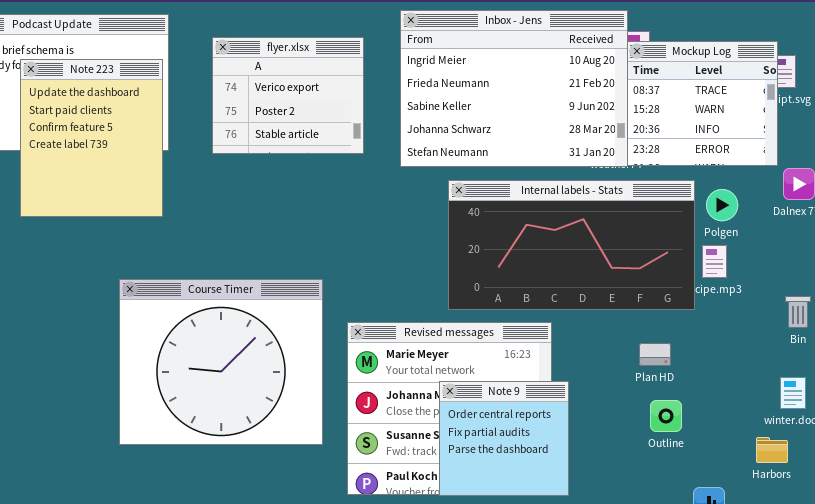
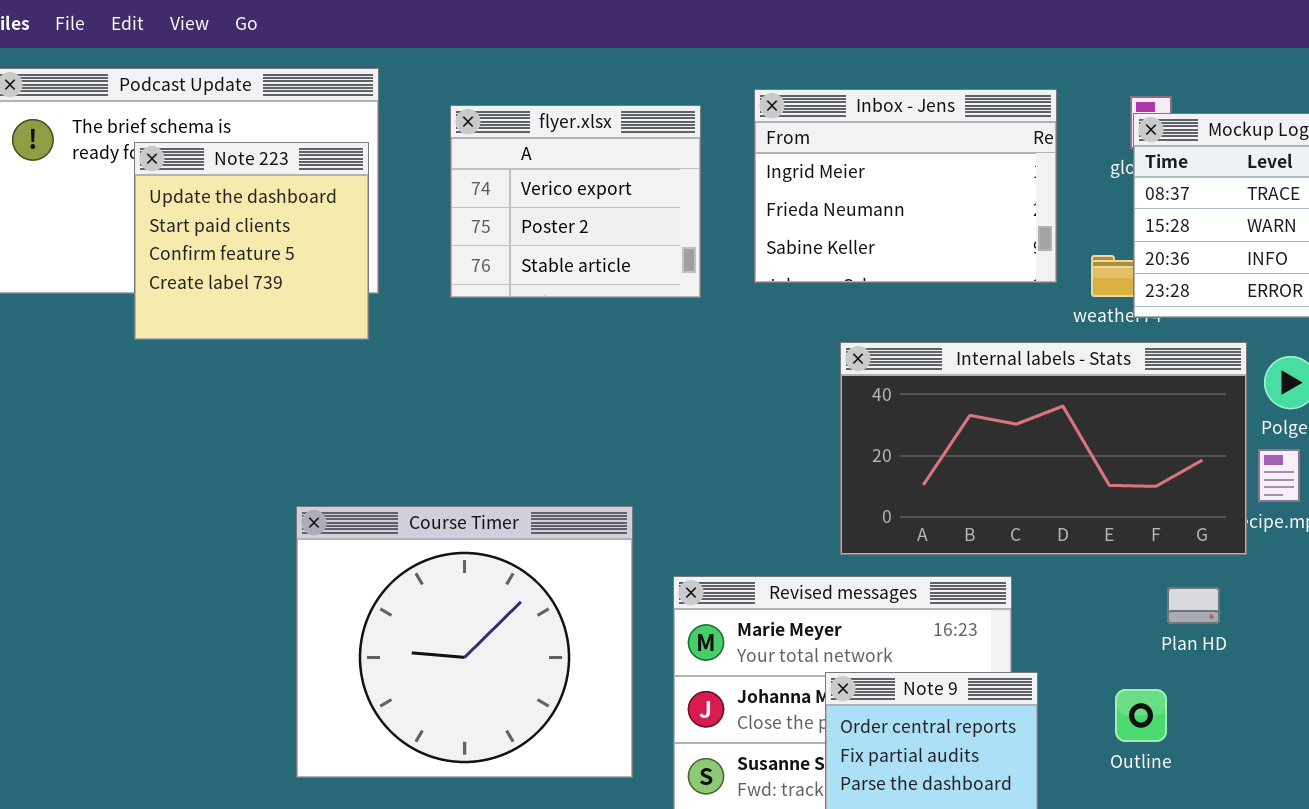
Inbox - Jens: [400,10,628,167] -> [754,89,1057,283], moved, resized
Note 223: [20,59,163,217] -> [134,142,369,340], resized
Plan HD: [639,343,671,366] -> [1167,587,1220,624], moved
Outline: [650,400,682,432] -> [1115,689,1167,742], moved

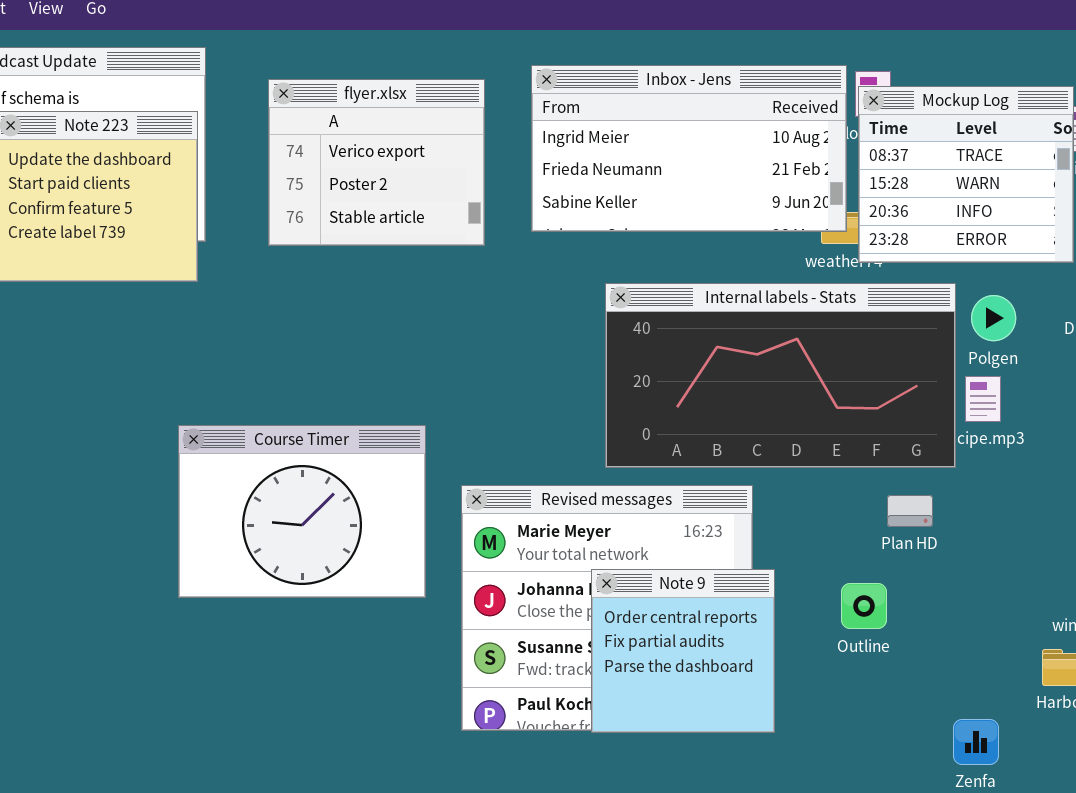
Inbox - Jens: [754,89,1057,283] -> [531,65,847,232], resized
Course Timer: [296,506,633,778] -> [178,425,426,598], resized

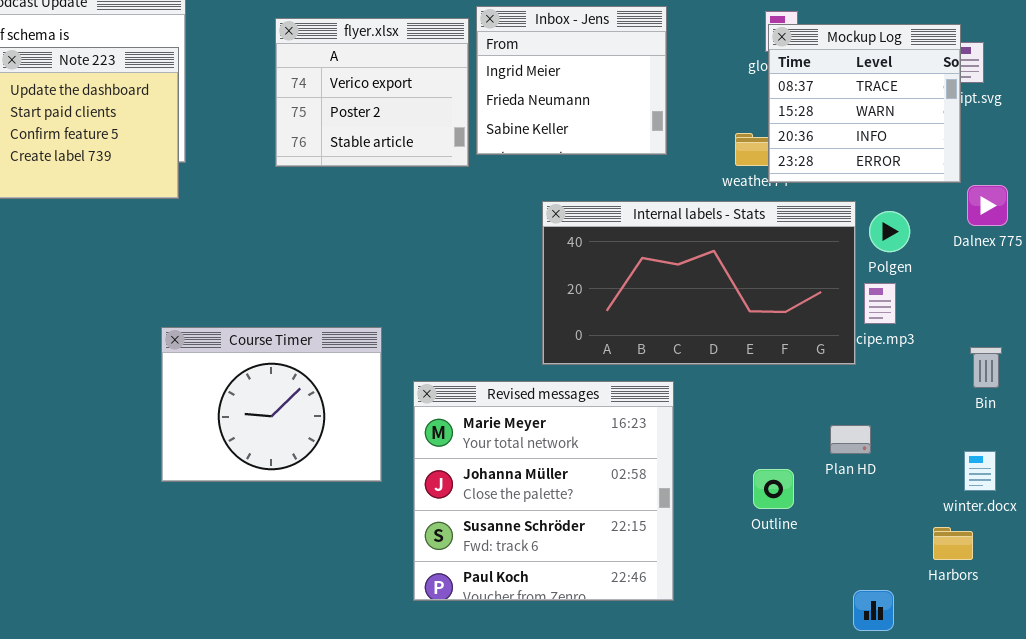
Inbox - Jens: [531,65,847,232] -> [476,6,667,155], resized
flyer.xlsx: [268,79,485,246] -> [275,18,469,167], moved
Plan HD: [887,495,933,527] -> [830,425,871,454], moved
Note 9: [591,569,775,733] -> none, closed

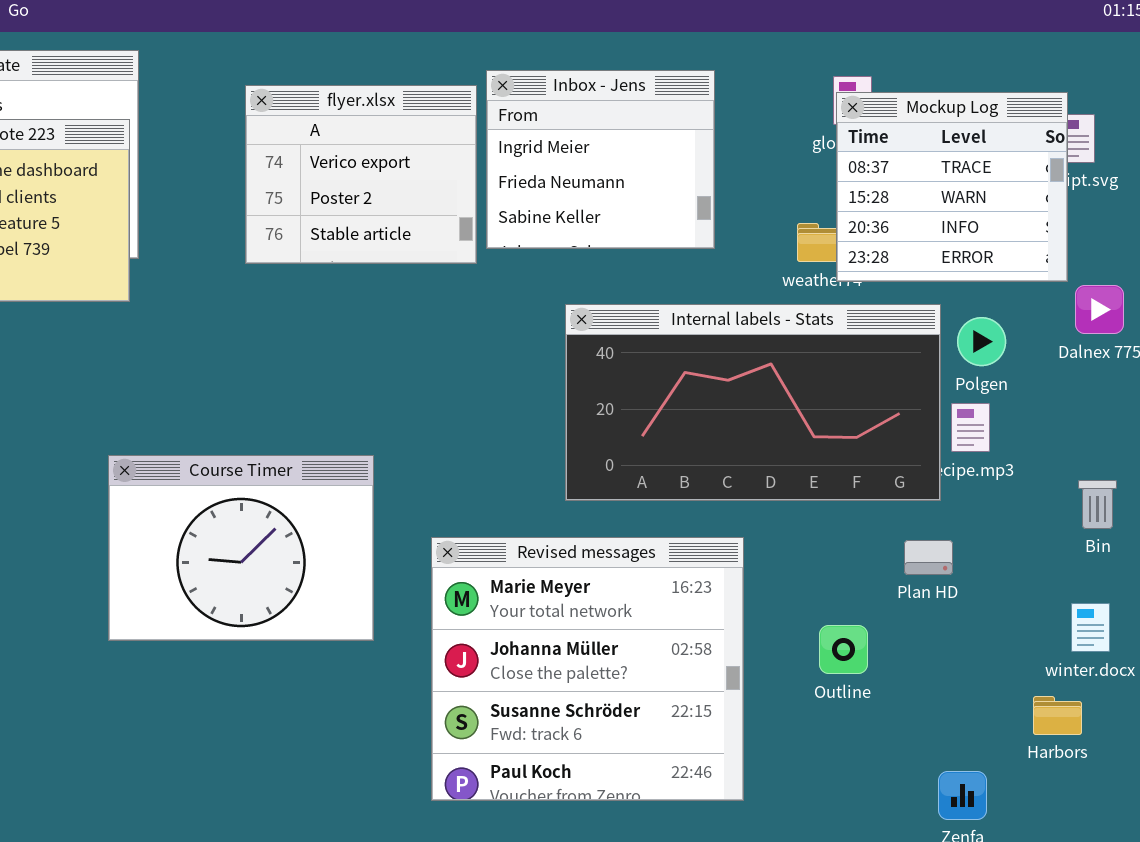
Revised messages: [413,381,674,601] -> [431,537,744,801], moved
Plan HD: [830,425,871,454] -> [904,540,953,575], moved

